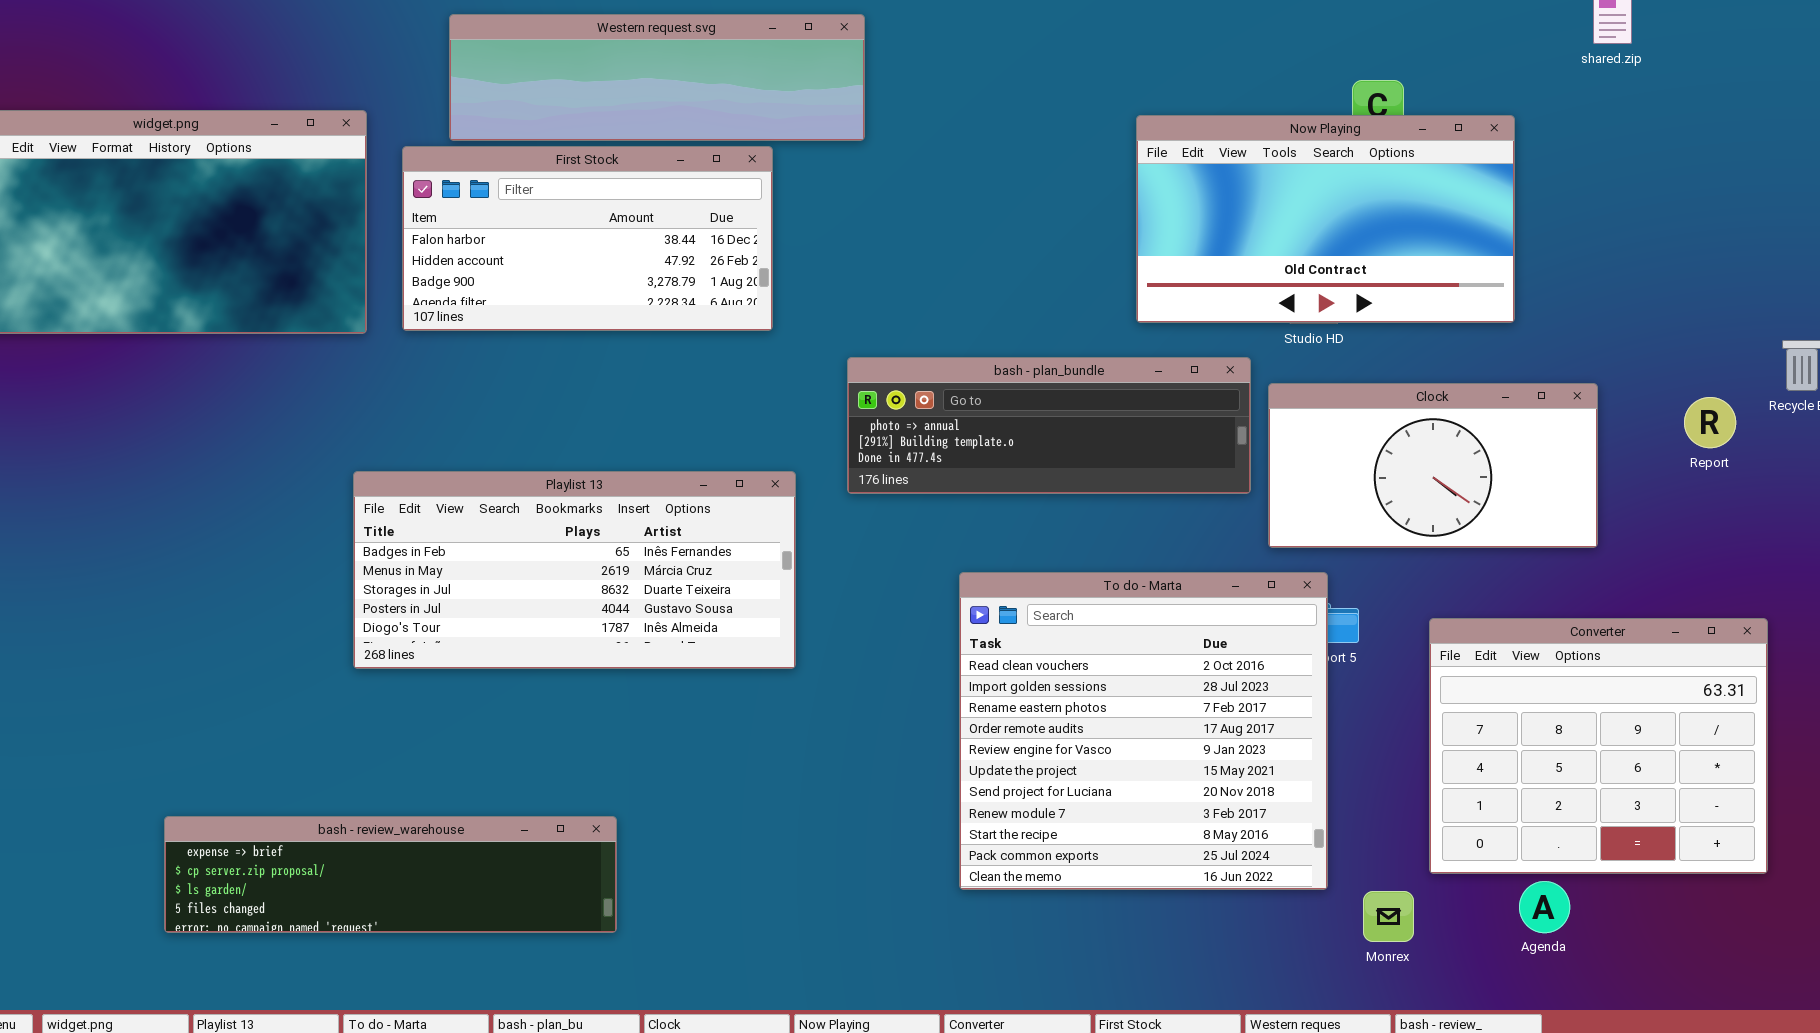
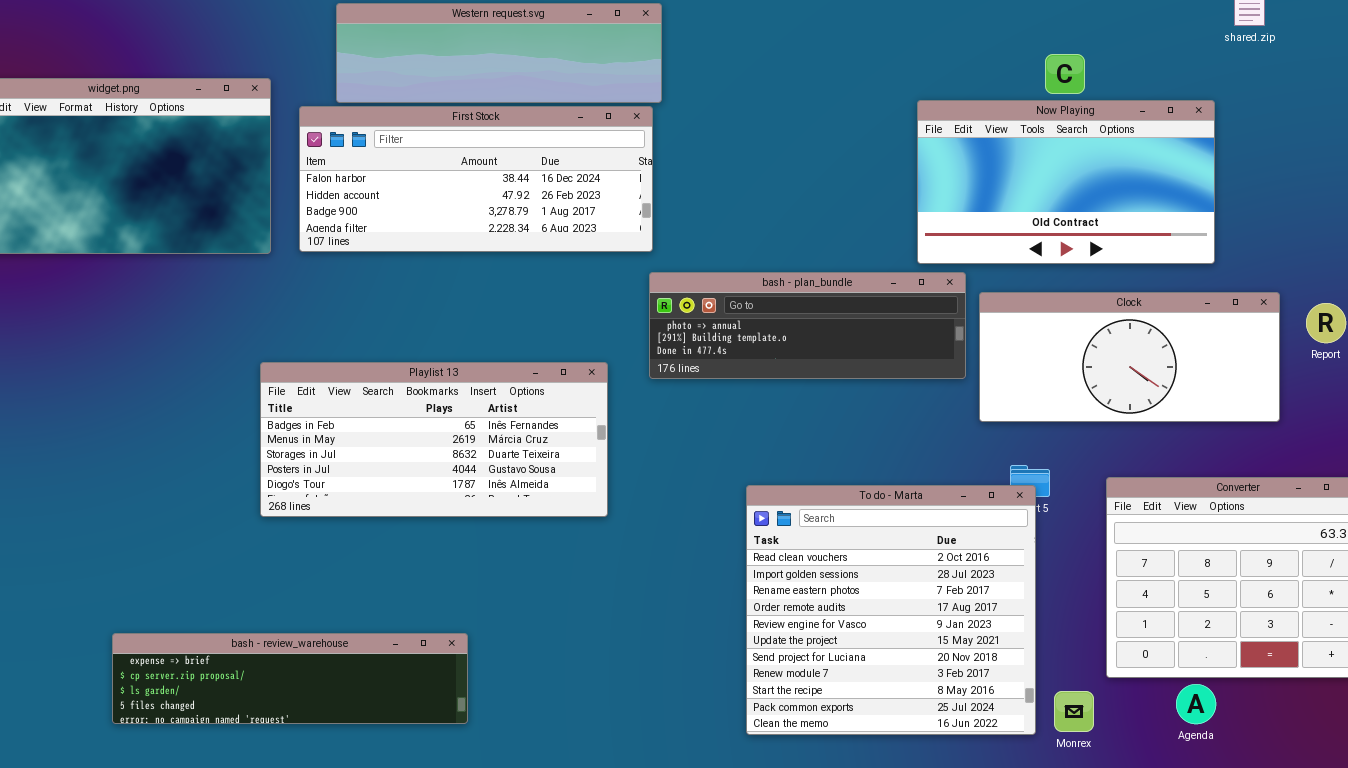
Now Playing: [1136,115,1515,323] -> [917,100,1215,264], moved
First Stock: [402,146,773,331] -> [299,106,653,252], resized
Clock: [1268,383,1598,548] -> [979,292,1280,422], resized
To do - Marta: [959,572,1328,890] -> [746,485,1036,735], moved

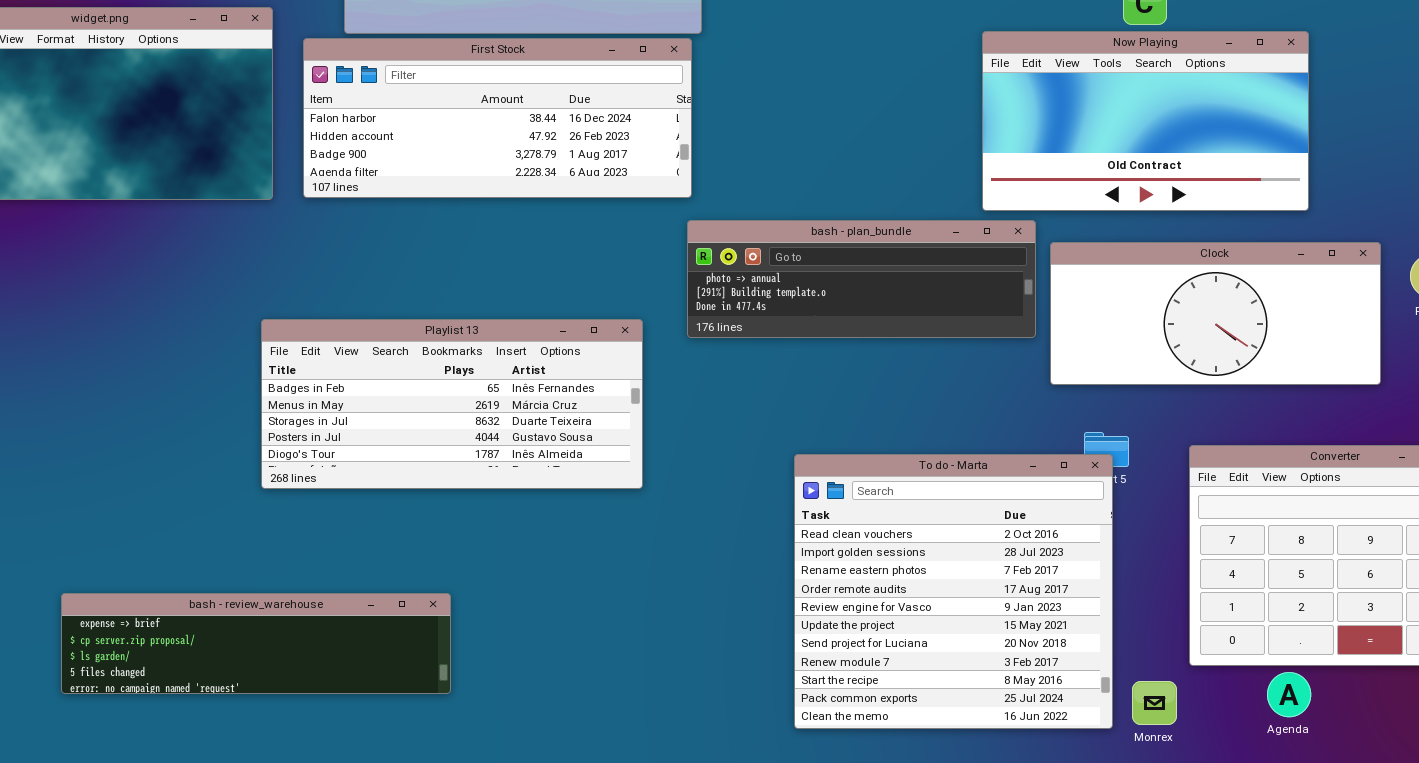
bash - review_warehouse: [112,633,468,724] -> [61,593,451,694], moved

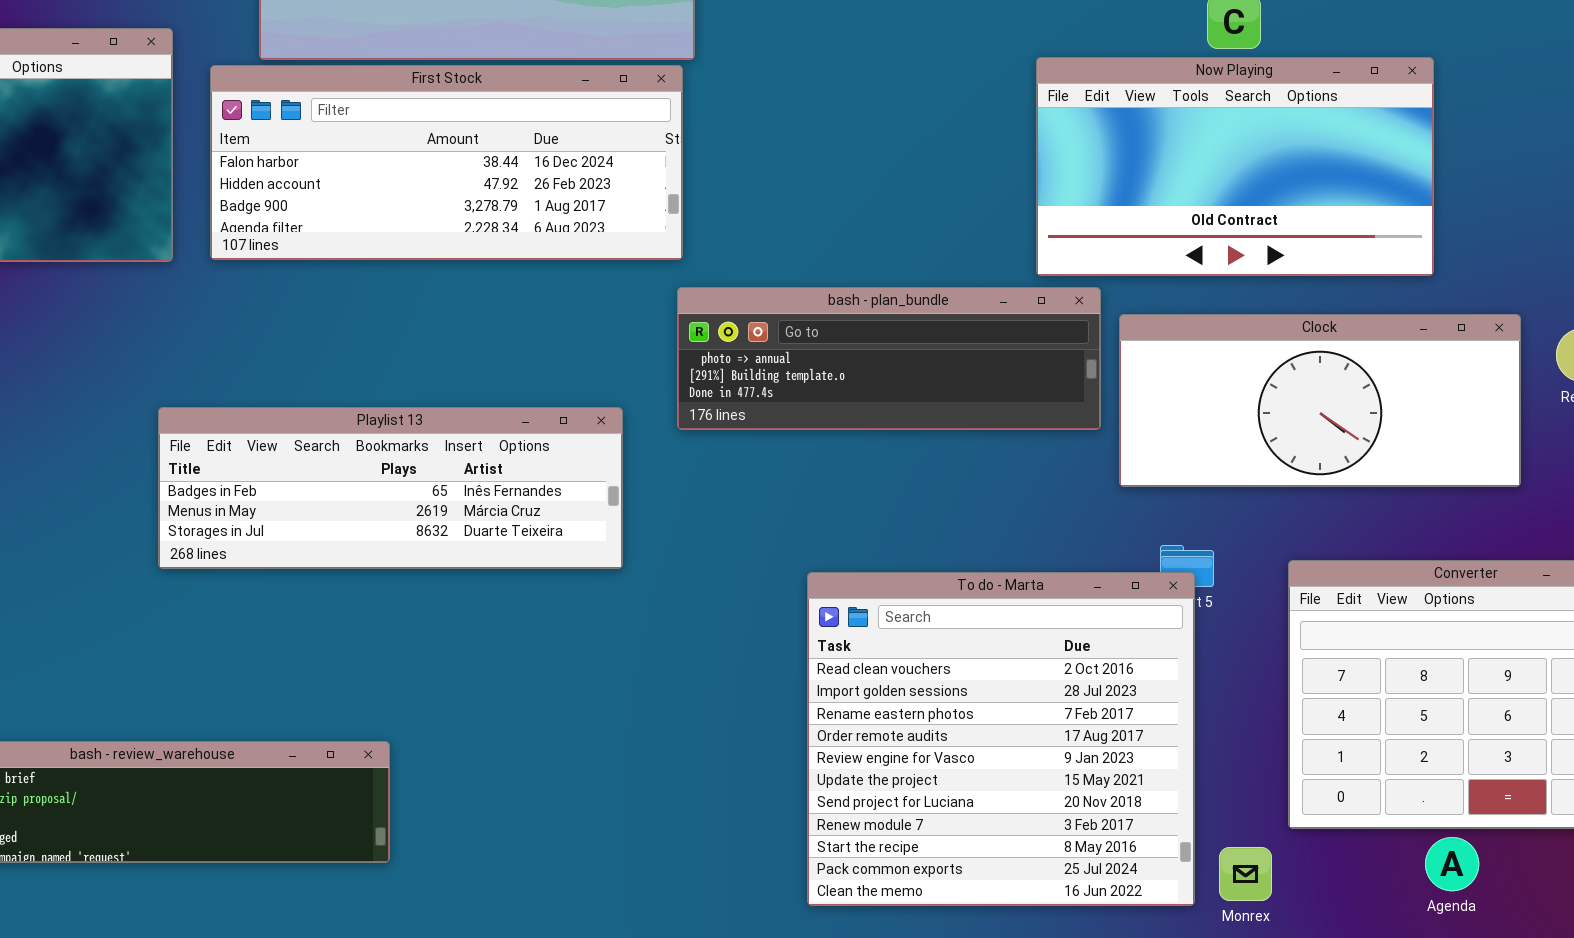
Playlist 13: [261,319,643,489] -> [158,407,623,569], resized
Agenda: [1267,672,1311,717] -> [1425,837,1479,891], moved

